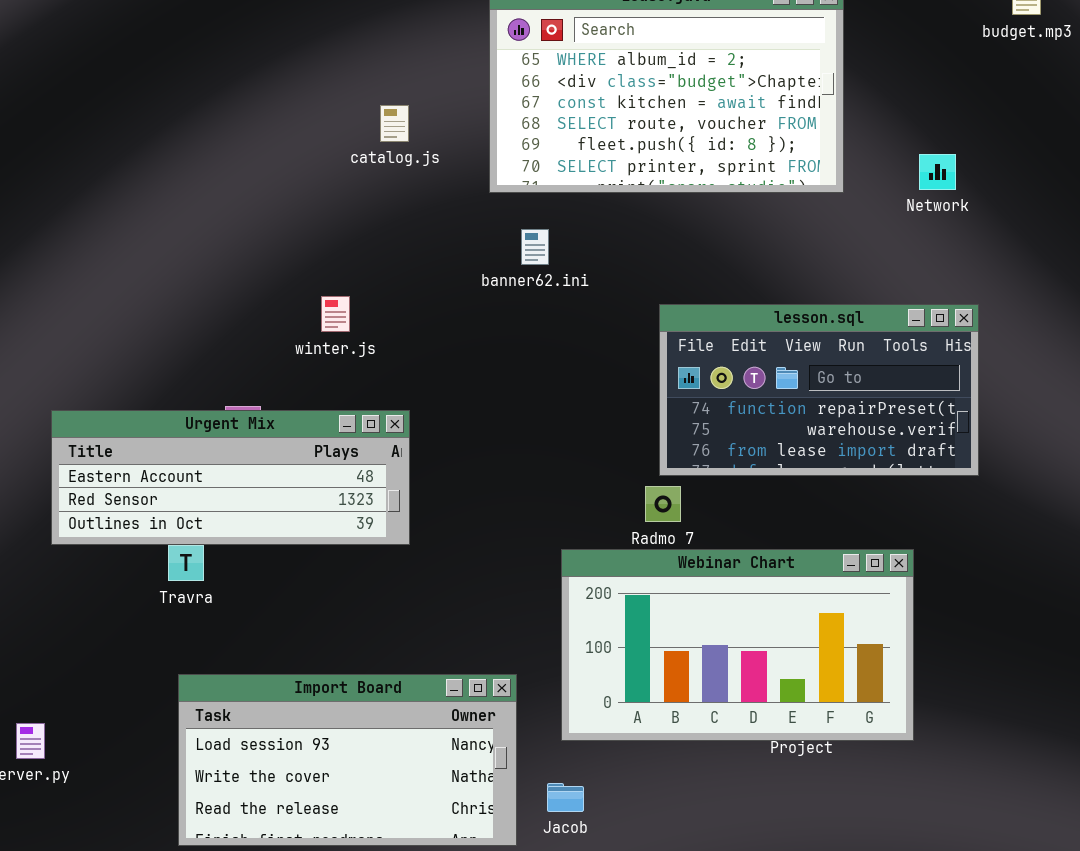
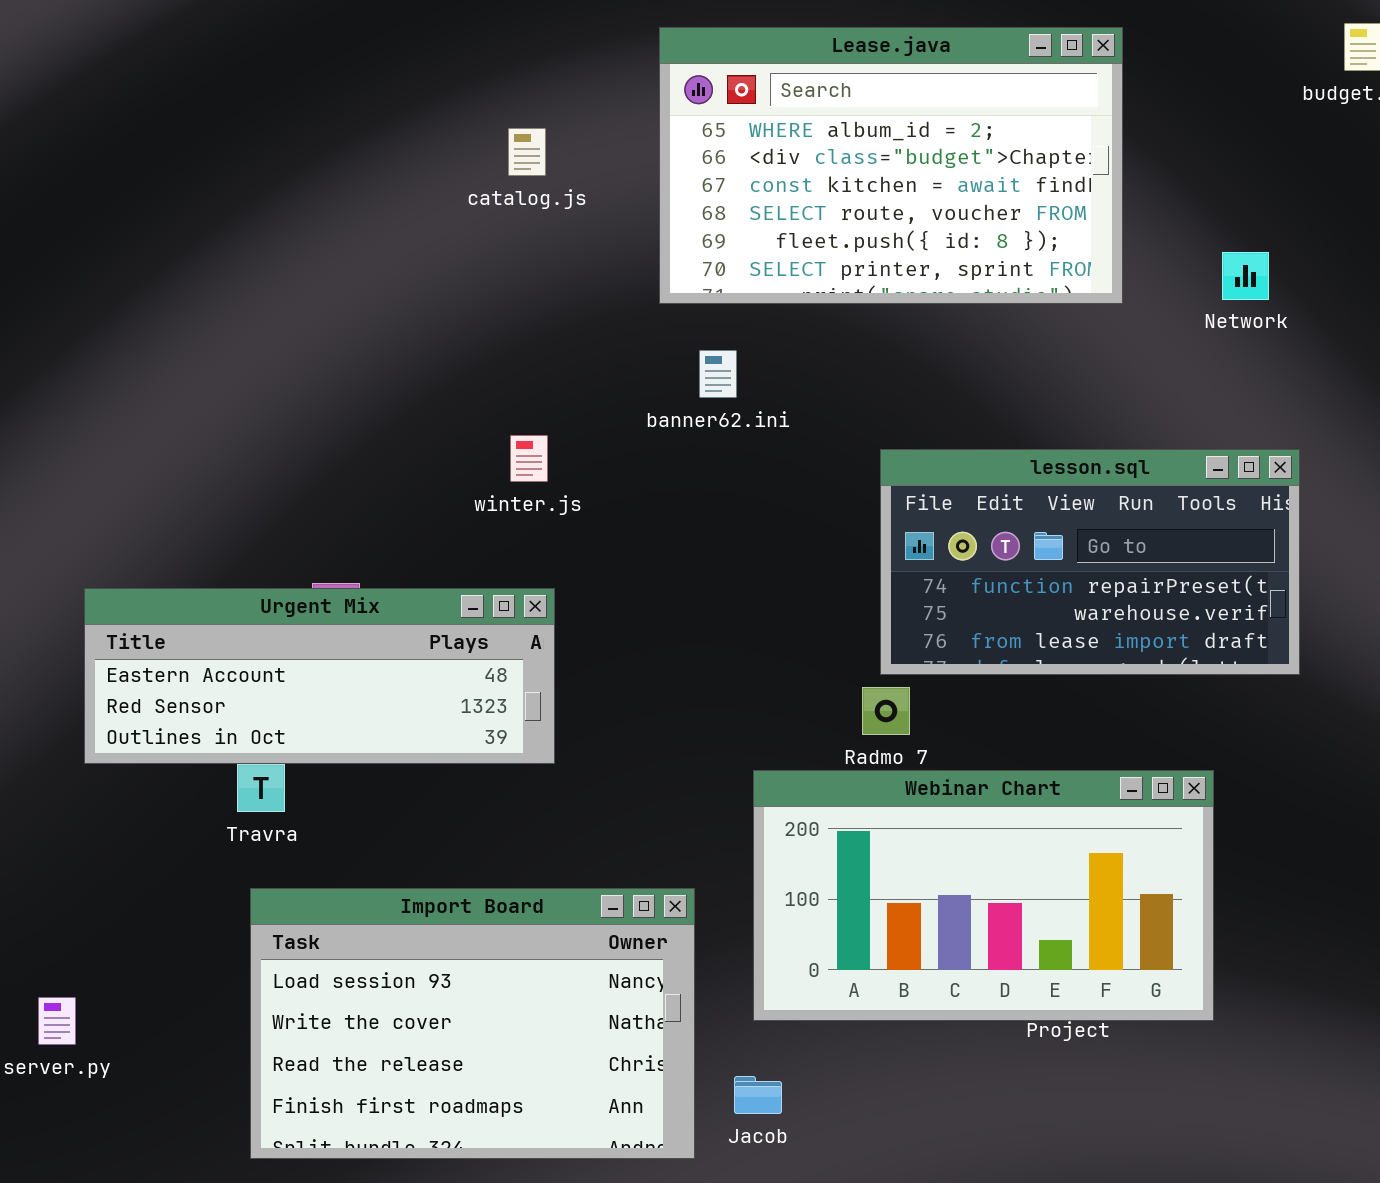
catalog.js: [380,105,409,142] -> [508,128,546,176], moved
winter.js: [321,296,350,332] -> [510,435,548,482], moved
Import Board: [178,674,517,846] -> [250,888,695,1159], resized

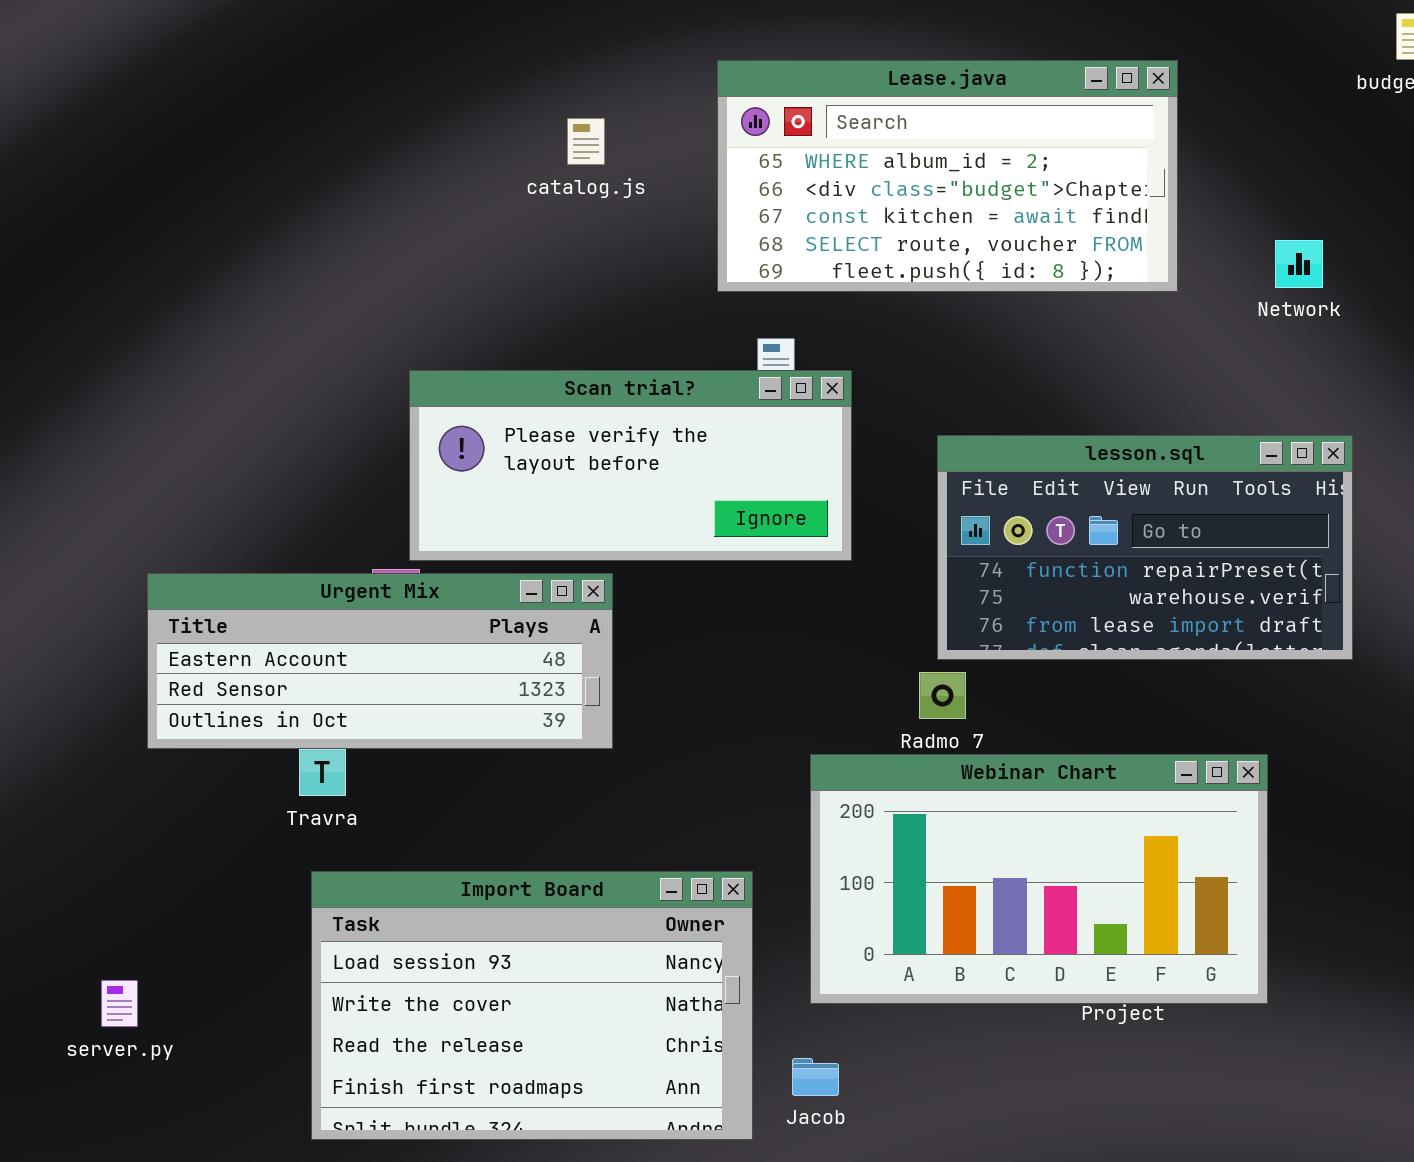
Lease.java: [659,27,1123,304] -> [717,60,1178,292], resized
Scan trial?: none -> [409,370,852,561], opened

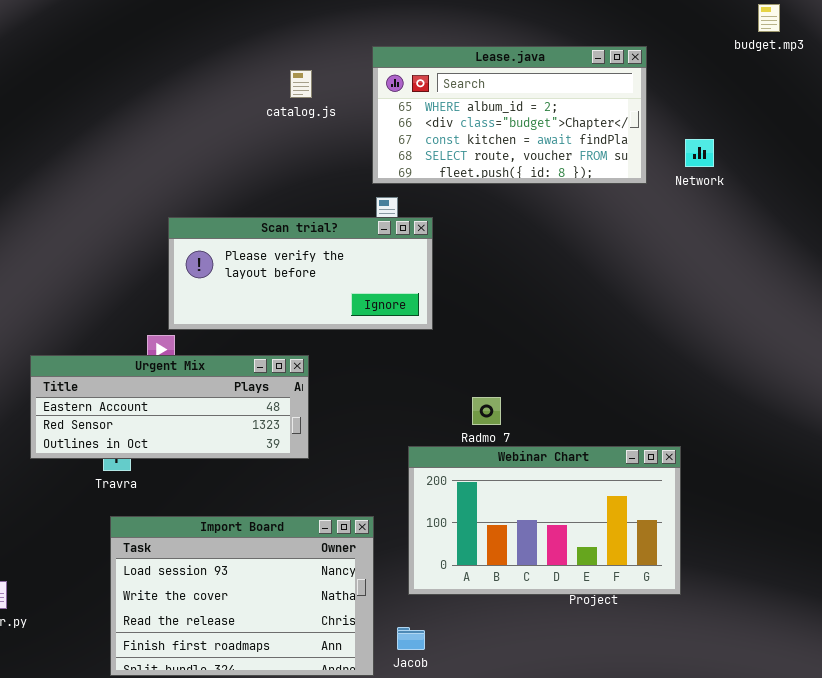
Lease.java: [717,60,1178,292] -> [372,46,647,184], moved
catalog.js: [567,118,605,165] -> [290,70,312,98], moved
lesson.sql: [937,435,1353,660] -> none, closed
Urgent Mix: [147,573,613,749] -> [30,355,309,459], moved

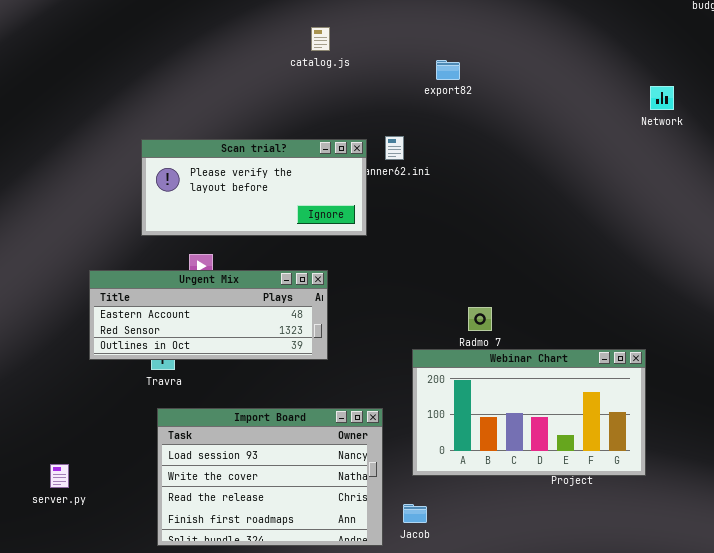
Lease.java: [372,46,647,184] -> none, closed
Scan trial?: [168,217,433,330] -> [141,139,367,236], moved

